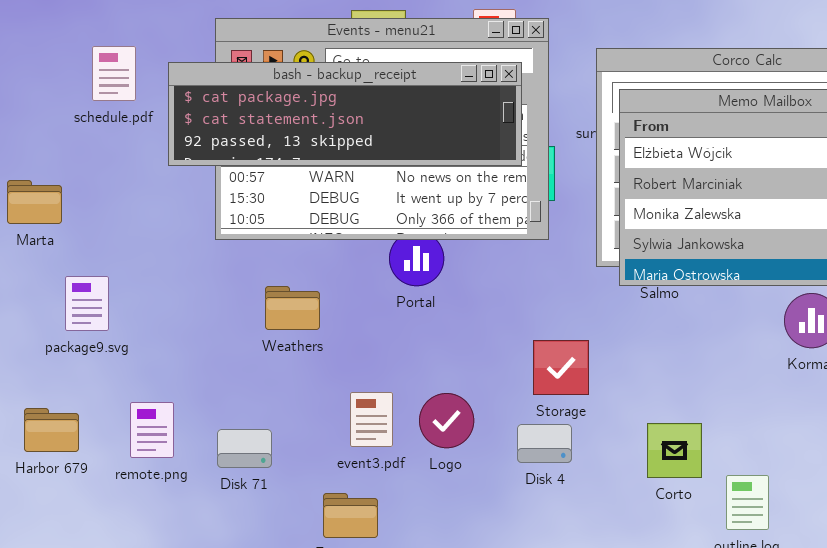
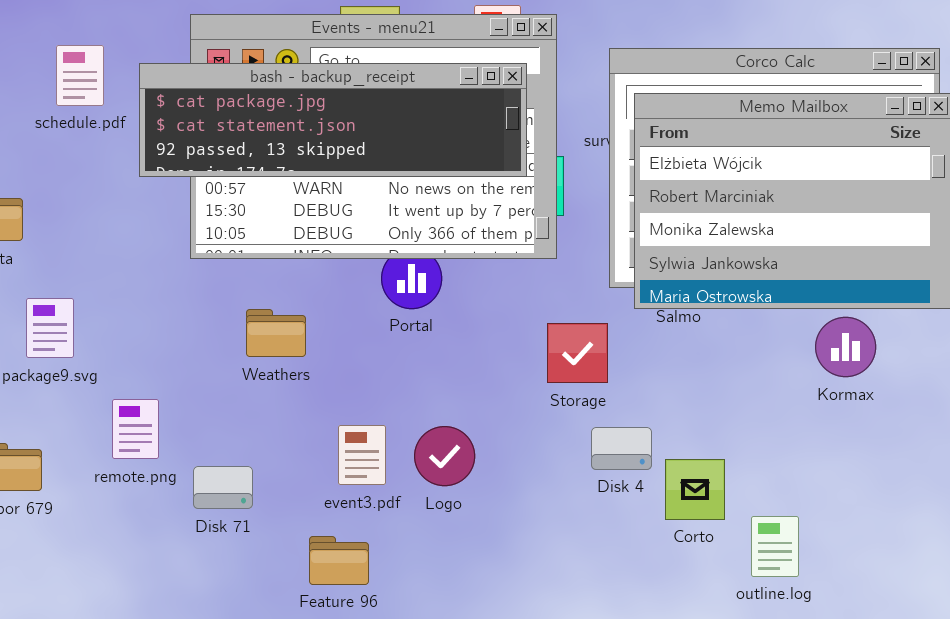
Storage: [533,340,589,395] -> [547,323,608,383], moved
remote.png: [130,402,174,458] -> [112,399,159,459], moved
Disk 4: [517,424,572,463] -> [591,427,652,470], moved

